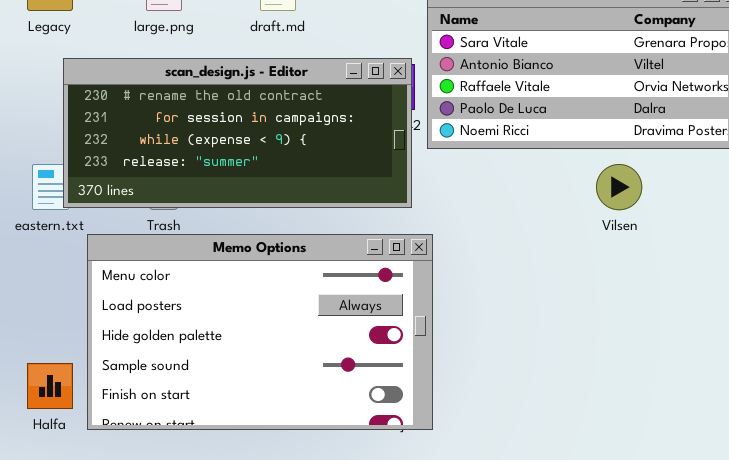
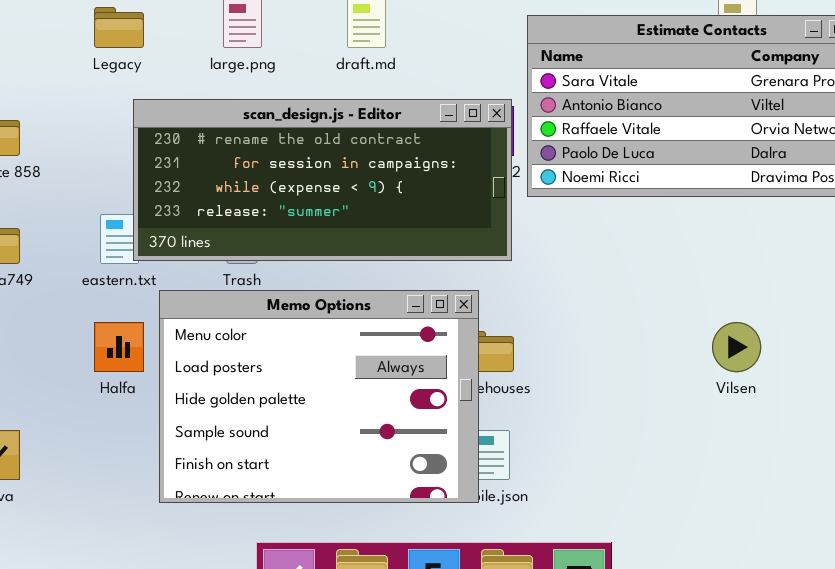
Vilsen: [596,164,642,210] -> [712,322,761,372], moved
Memo Options: [87,234,433,430] -> [159,290,479,503], resized
Halfa: [27,363,73,409] -> [94,322,144,372], moved

